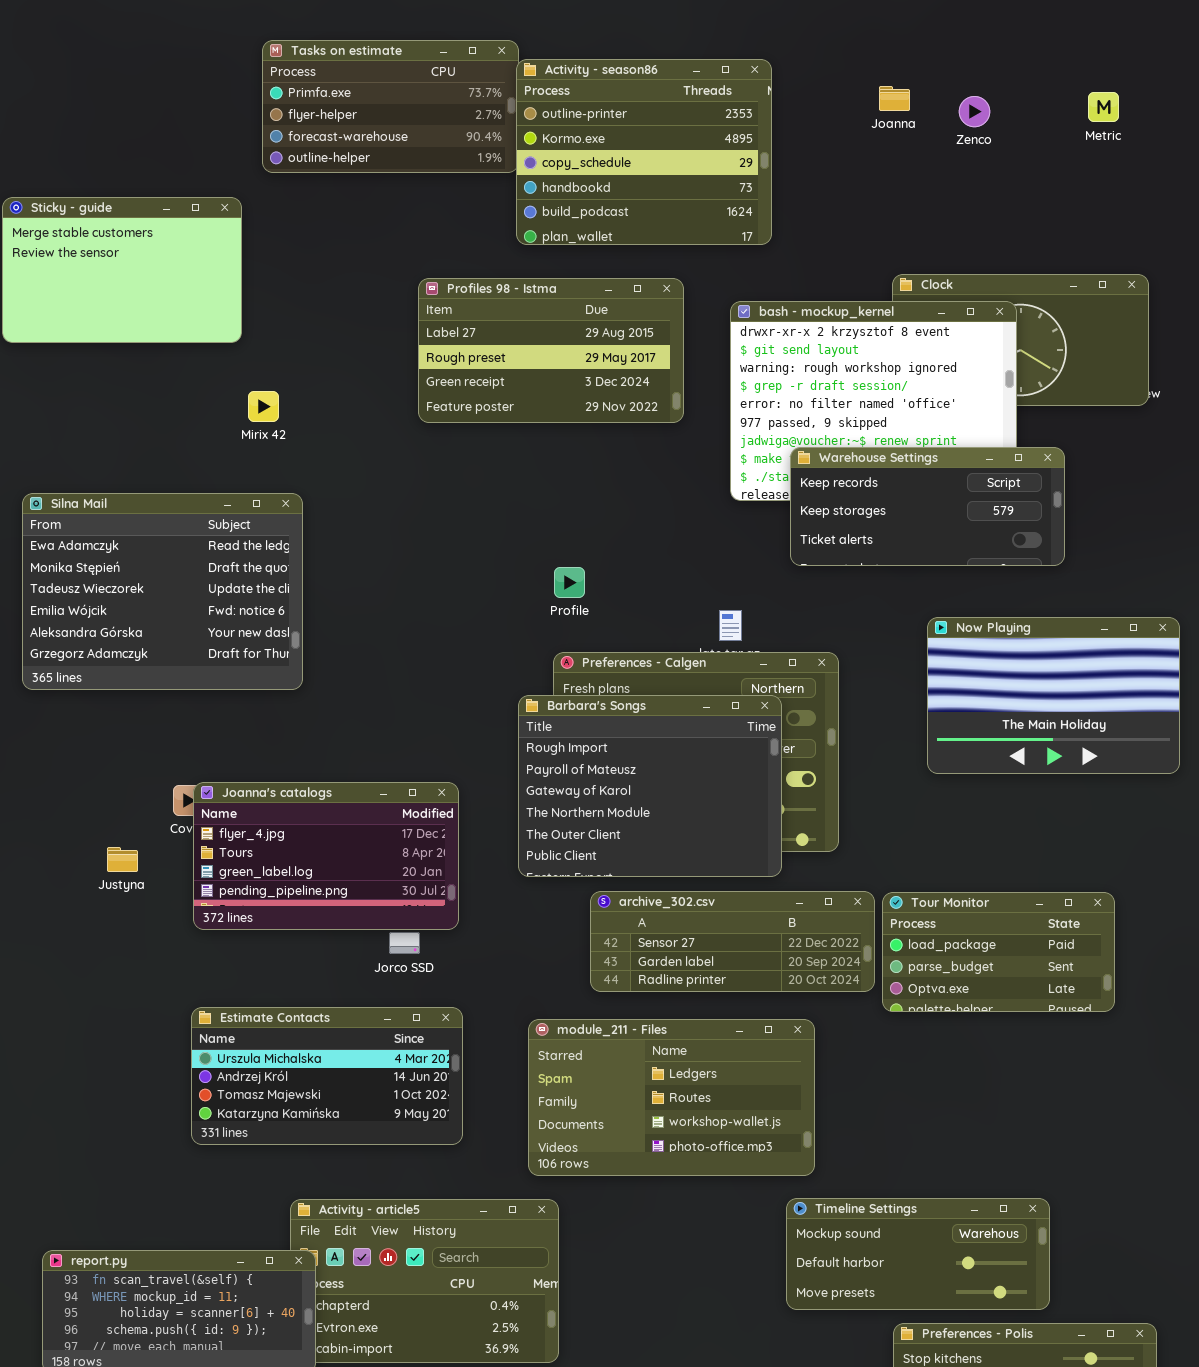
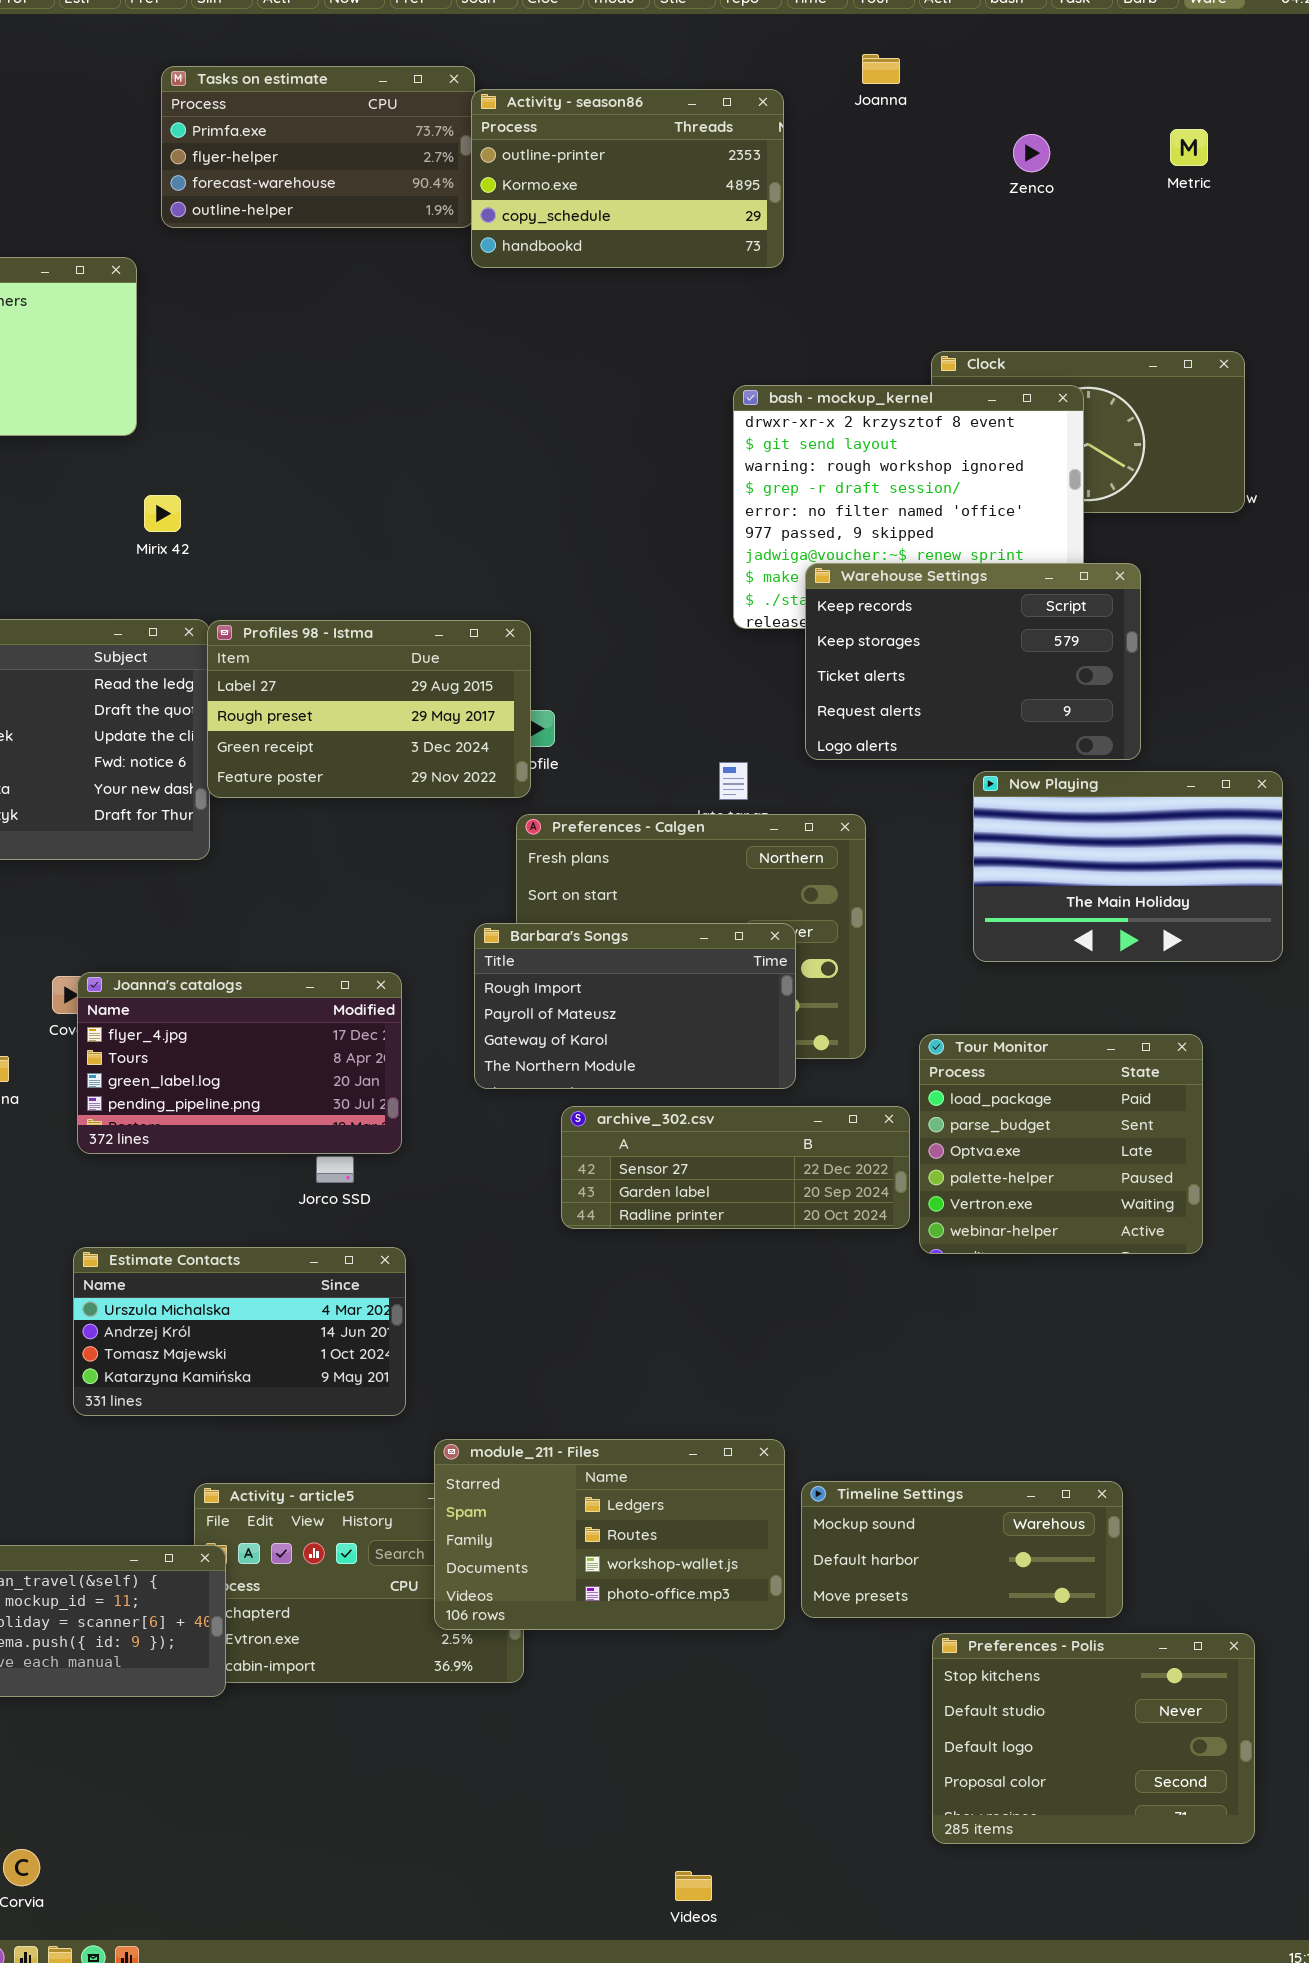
Activity - season86: [516,59,772,245] -> [471,89,784,268], resized
Joanna: [879,86,910,111] -> [862,54,900,84], moved
Profiles 98 - Istma: [418,278,684,423] -> [207,620,531,798], moved
Warehouse Settings: [790,447,1065,566] -> [805,563,1141,760], resized
Barbara's Songs: [518,695,782,877] -> [474,923,796,1089], resized
Tour Monitor: [882,892,1115,1012] -> [919,1034,1203,1254], resized
module_211 - Files: [528,1019,815,1176] -> [434,1439,785,1630], moved

